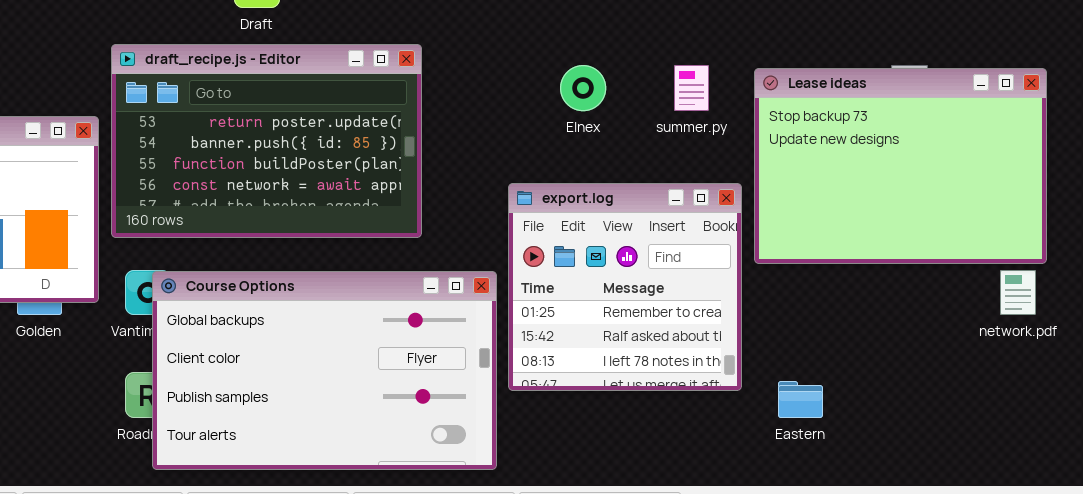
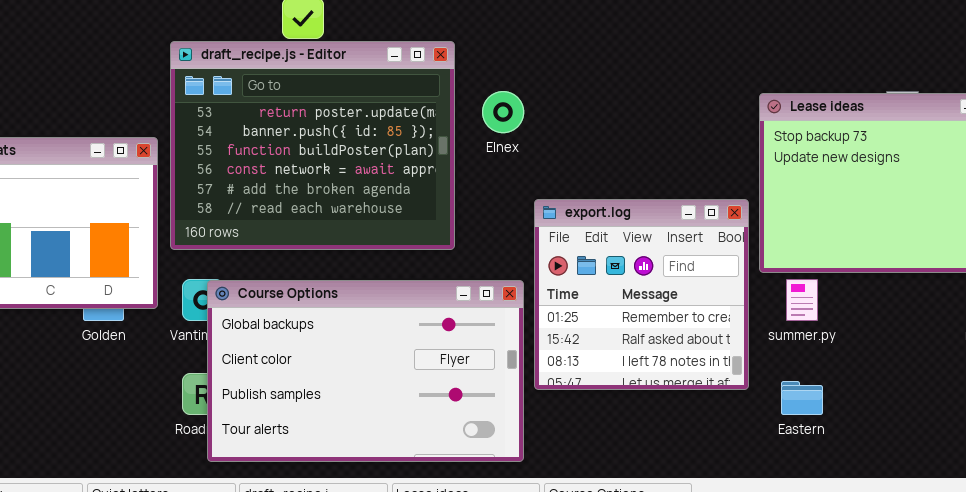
draft_recipe.js - Editor: [111,44,422,238] -> [170,41,455,250], resized
Elnex: [560,65,606,111] -> [482,91,524,133], moved
summer.py: [674,65,709,111] -> [786,279,818,321], moved

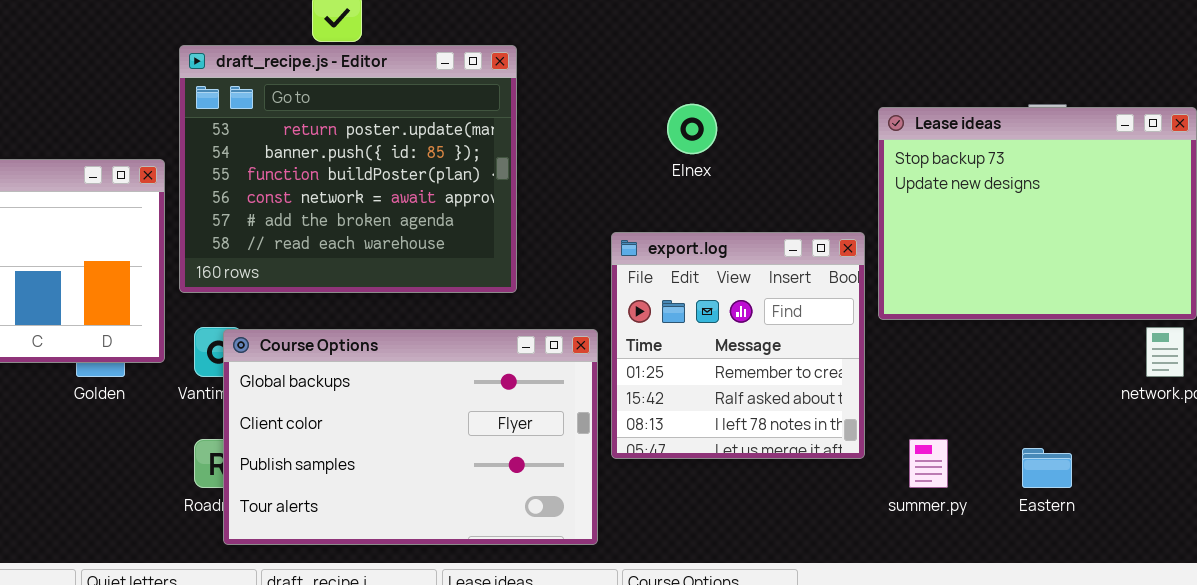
Elnex: [482,91,524,133] -> [667,104,717,154], moved
summer.py: [786,279,818,321] -> [909,439,948,488], moved
Eastern: [781,381,823,415] -> [1022,448,1072,488], moved

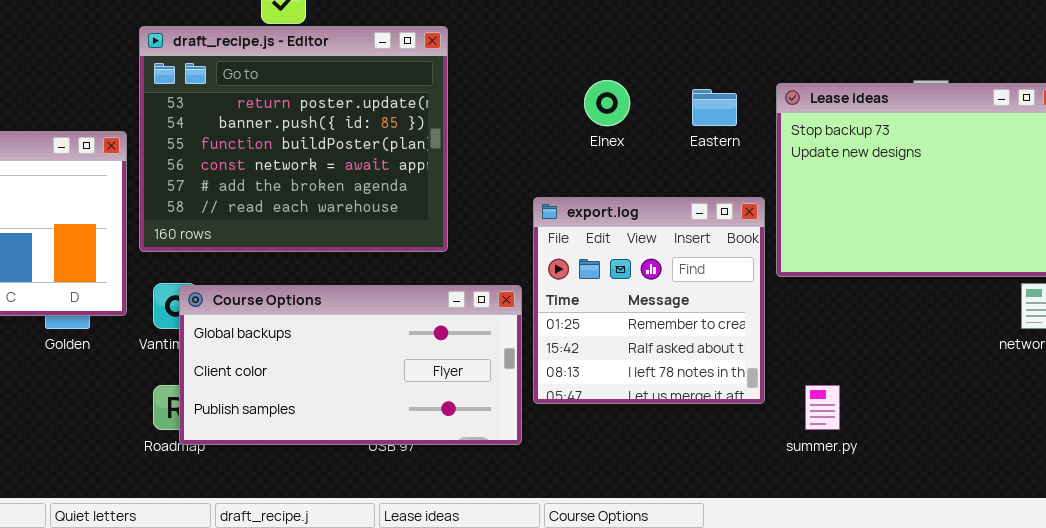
Course Options: [223,329,598,545] -> [179,285,522,445], resized
Eastern: [1022,448,1072,488] -> [692,89,737,126], moved

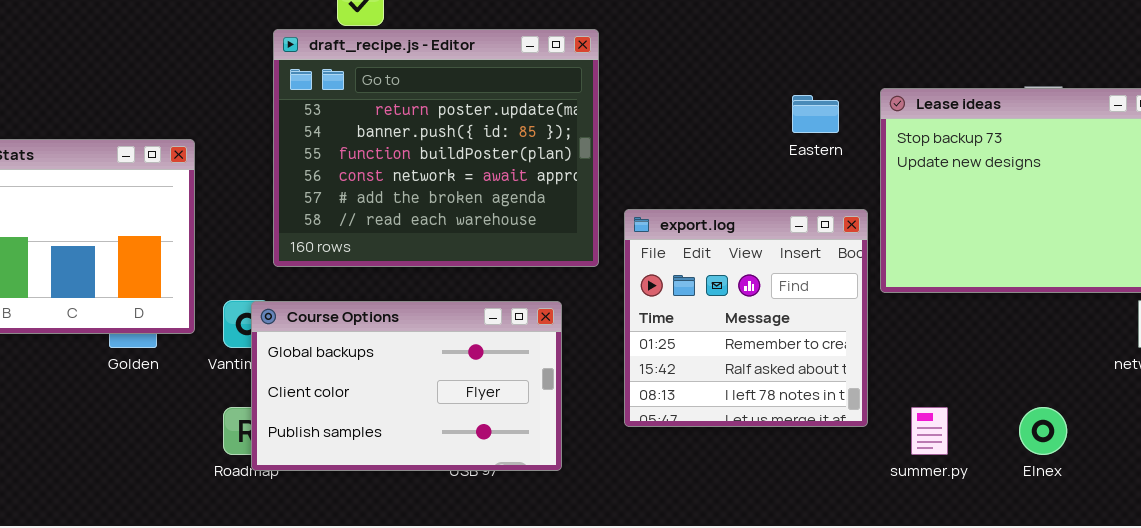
draft_recipe.js - Editor: [139,26,448,252] -> [273,29,599,267], moved
Elnex: [584,80,630,126] -> [1019,407,1067,455], moved
Course Options: [179,285,522,445] -> [251,301,562,471], resized

